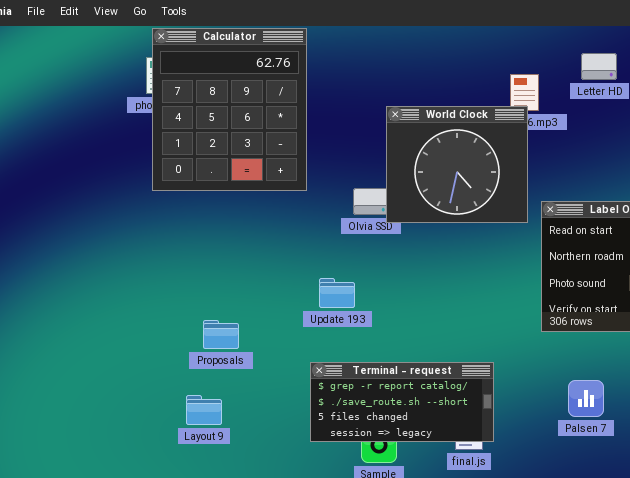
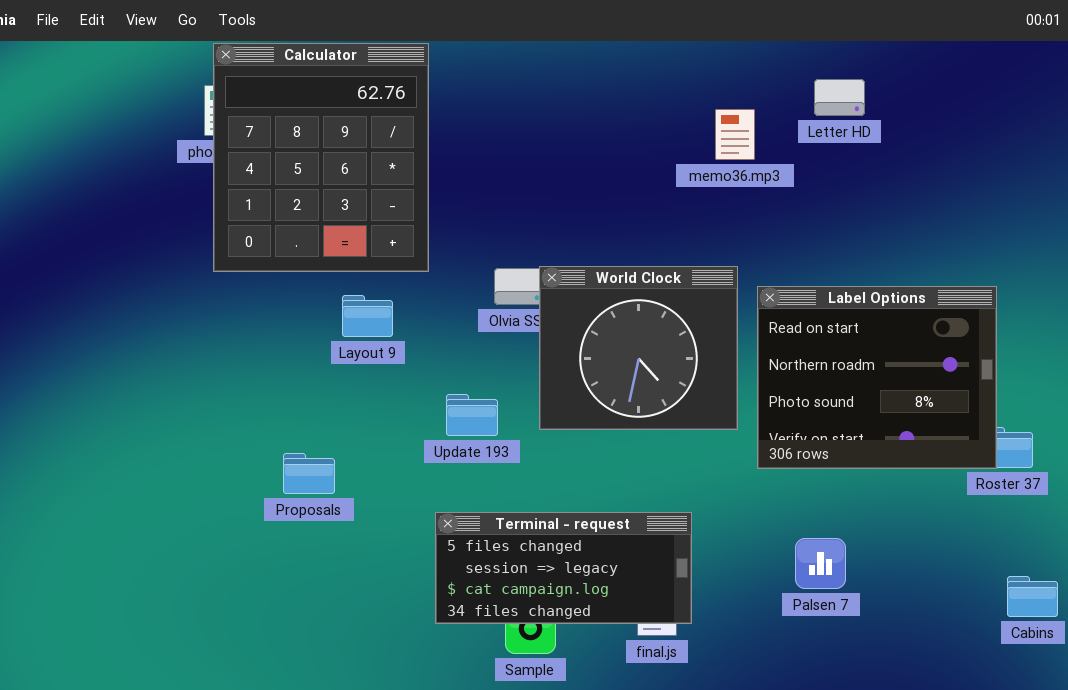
World Clock: [386,106,528,223] -> [539,266,738,430], moved
Terminal - request: [310,362,494,442] -> [435,512,692,624], scrolled down 2 rows
Layout 9: [186,395,222,425] -> [342,295,393,337], moved

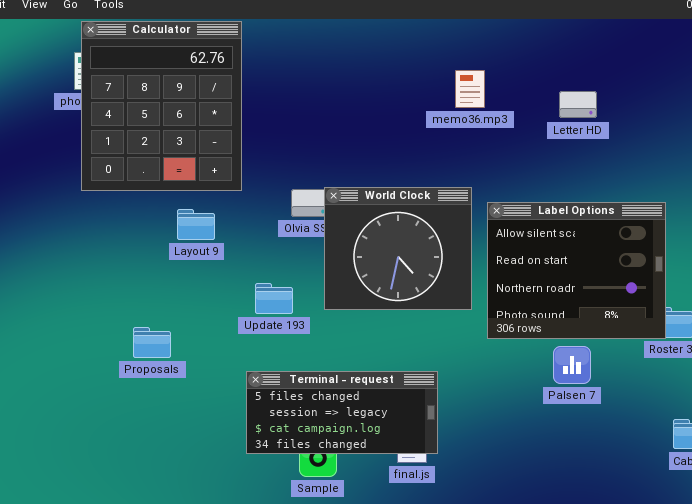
Letter HD: [814,79,865,116] -> [559,91,597,118], moved
Label Options: [757,286,997,469] -> [487,202,666,339], scrolled up 1 row
Palsen 7: [795,538,846,589] -> [553,346,591,384], moved

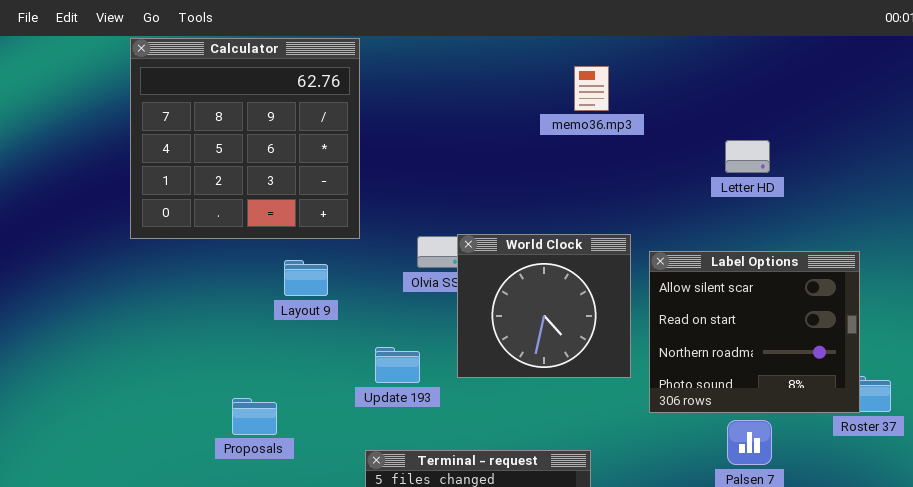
Calculator: [81,21,242,191] -> [130,38,360,239], resized
memo36.mp3: [455,70,485,108] -> [574,66,609,111], moved
Letter HD: [559,91,597,118] -> [725,140,770,173], moved

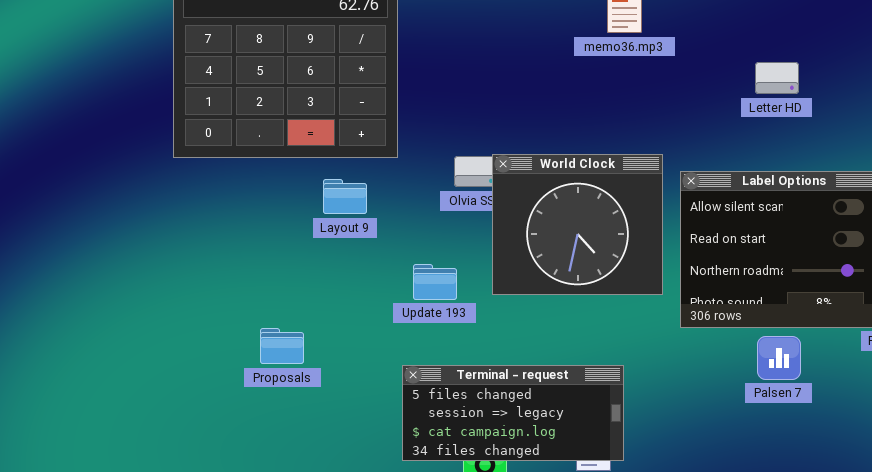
Proposals: [232,398,277,435] -> [260,328,304,364], moved

